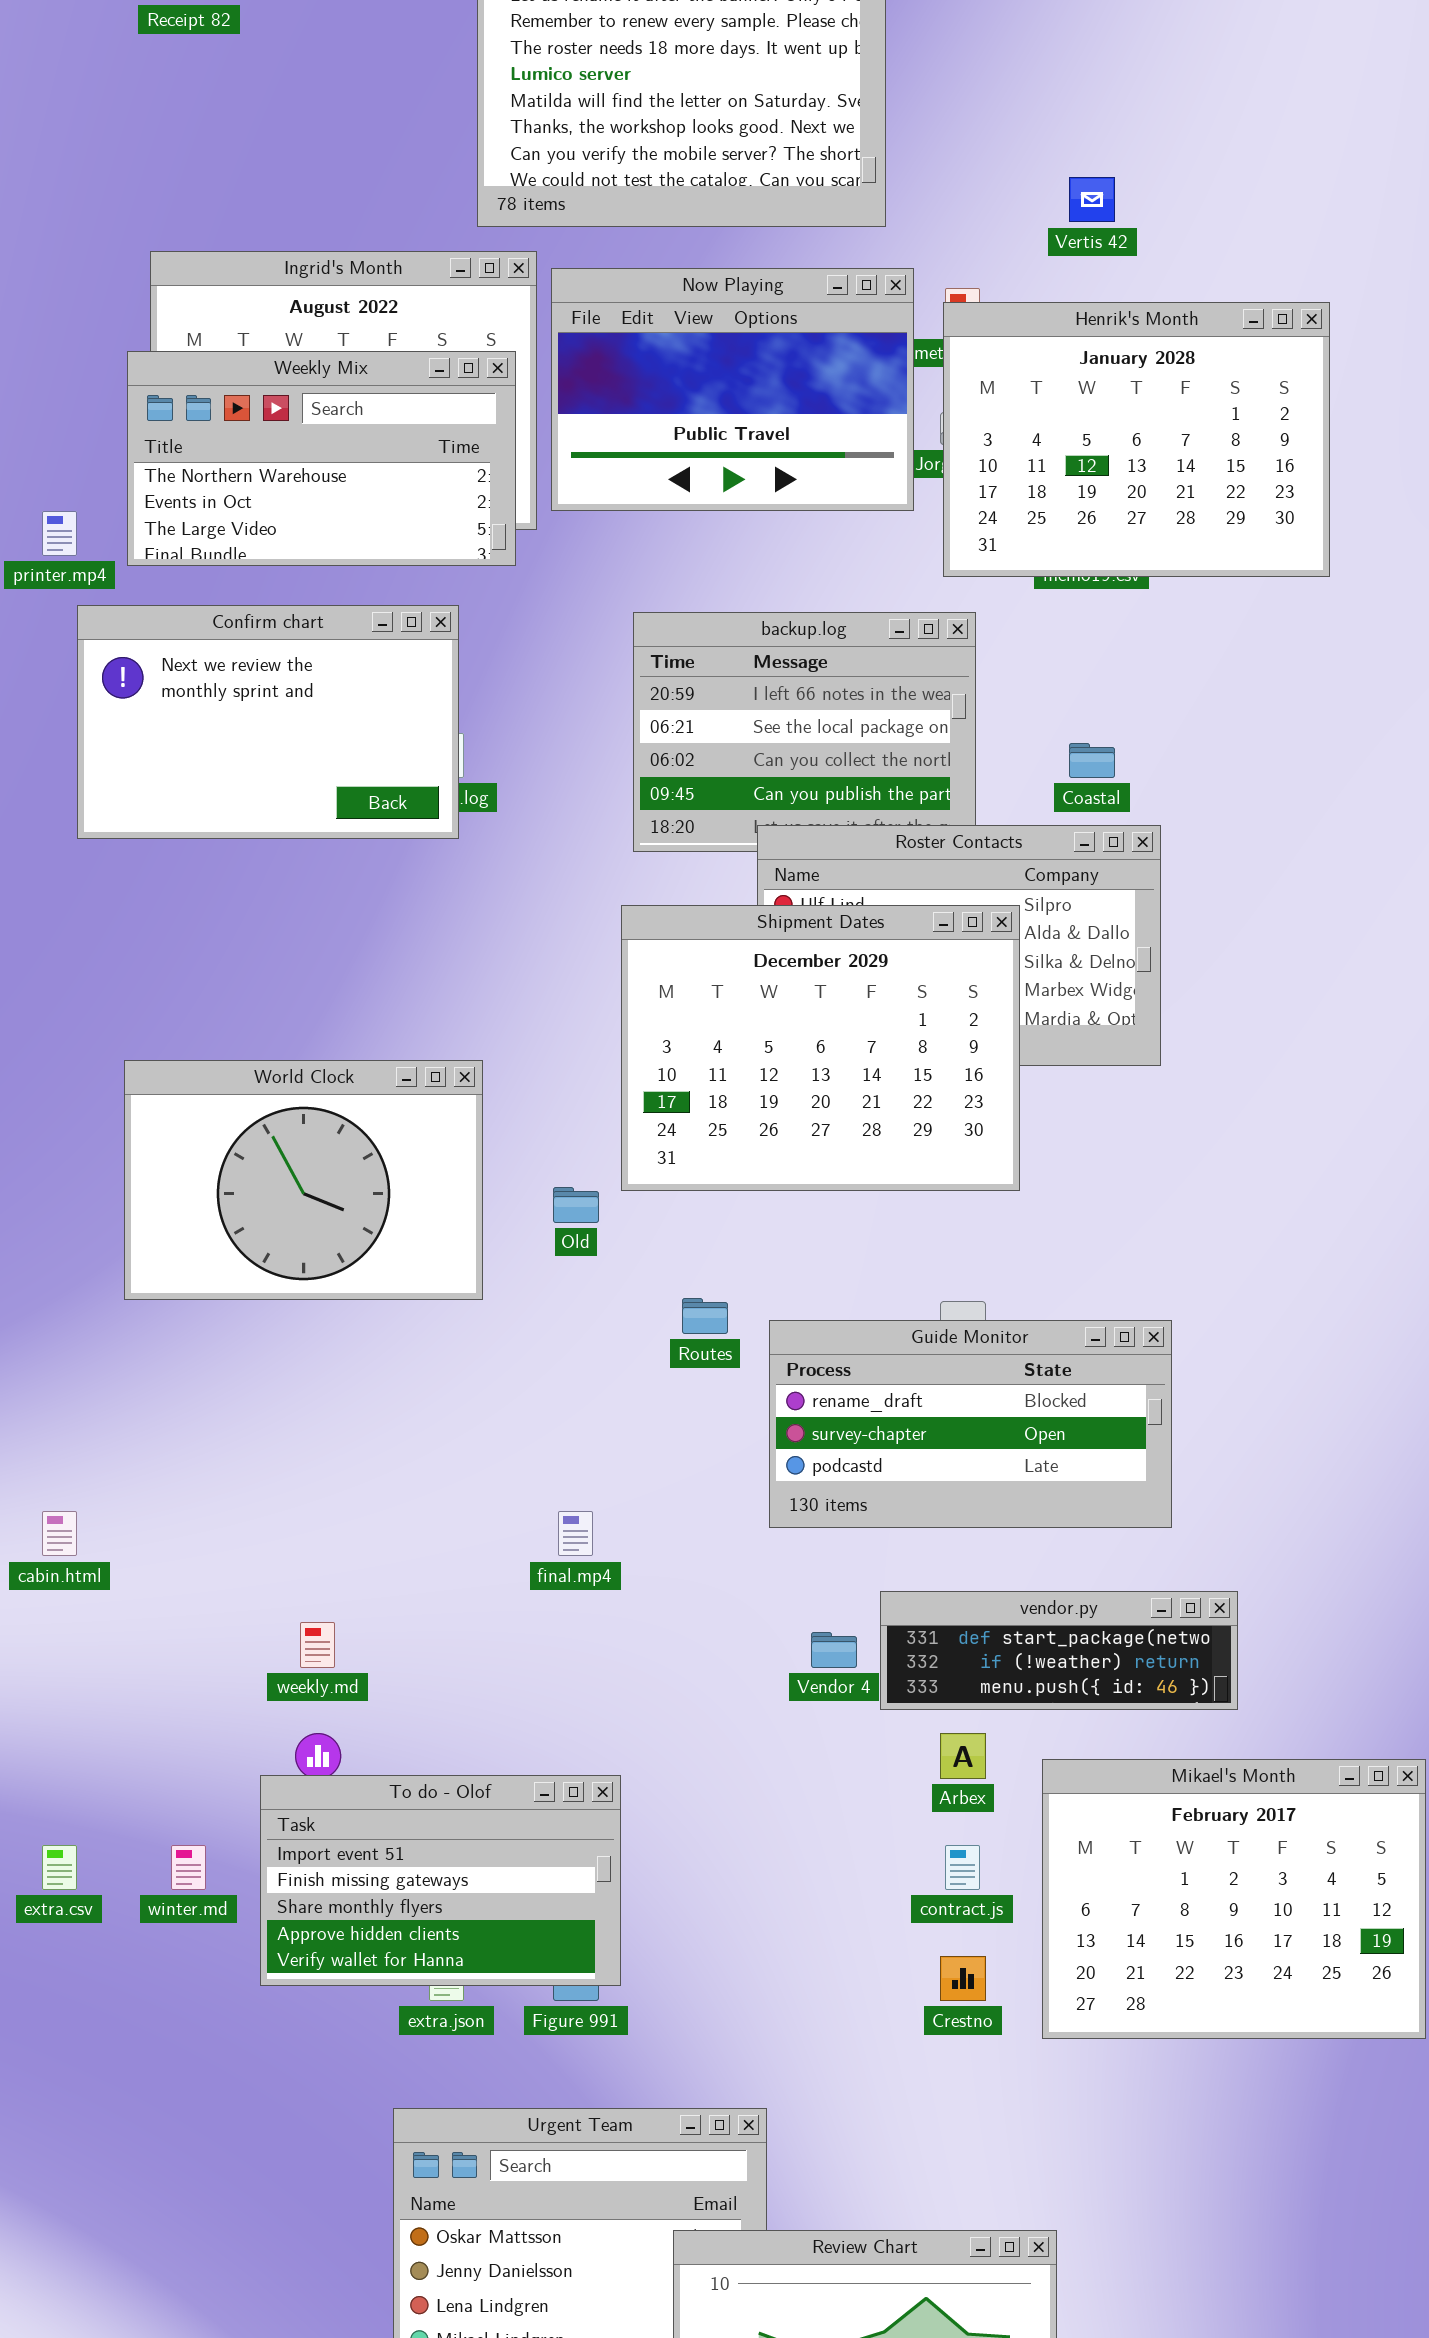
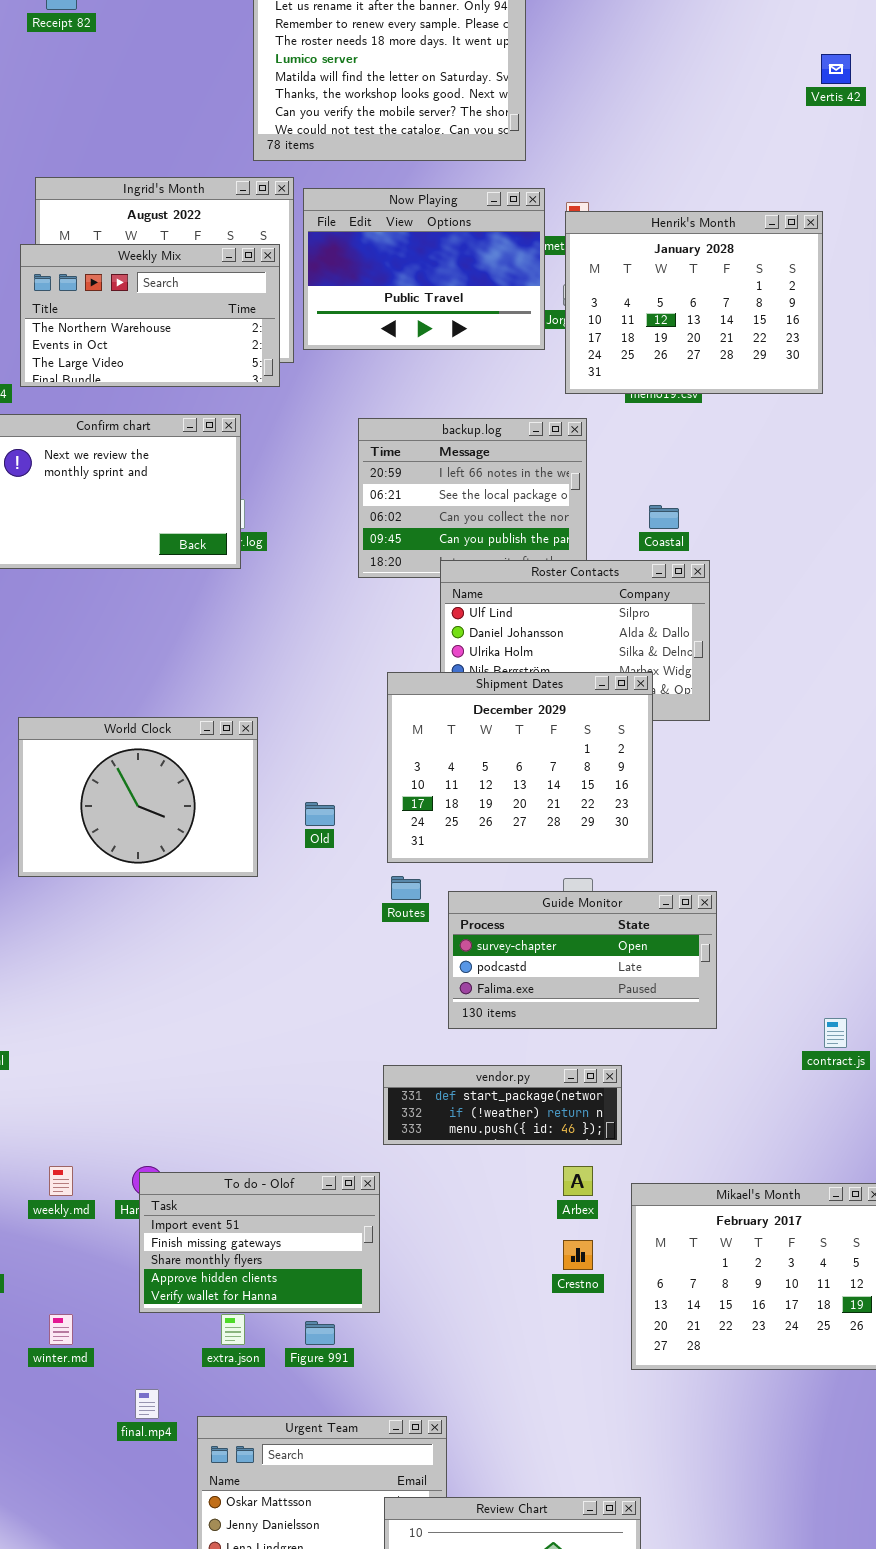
Vertis 42: [1069,177,1115,222] -> [821,54,851,84], moved
Shipment Dates: [621,905,1020,1191] -> [387,672,653,863], moved
Guide Monitor: [769,1320,1172,1528] -> [448,891,717,1029], scrolled down 1 row
final.mp4: [558,1511,593,1556] -> [135,1389,159,1419], moved
vendor.py: [880,1591,1238,1710] -> [383,1065,622,1145], moved
weekly.md: [300,1622,335,1668] -> [49,1166,73,1196], moved
To do - Olof: [260,1775,621,1986] -> [139,1172,380,1313], moved
winter.md: [171,1845,206,1890] -> [49,1314,73,1345], moved
contract.js: [945,1845,980,1890] -> [824,1018,847,1048], moved
Crestno: [940,1956,986,2001] -> [563,1240,593,1270], moved

